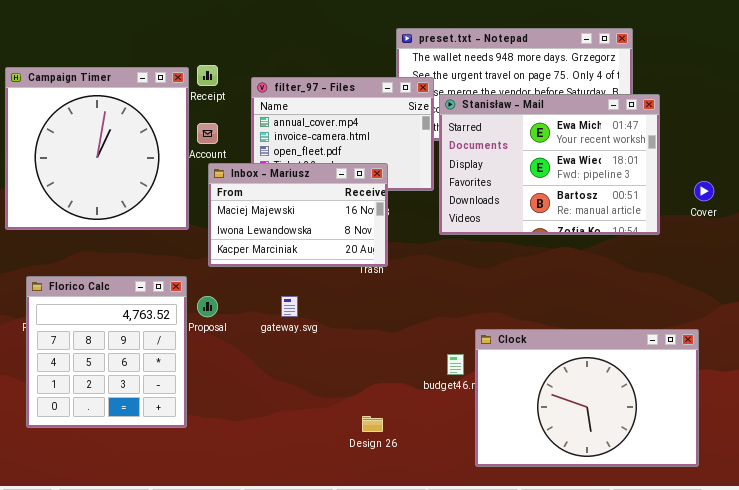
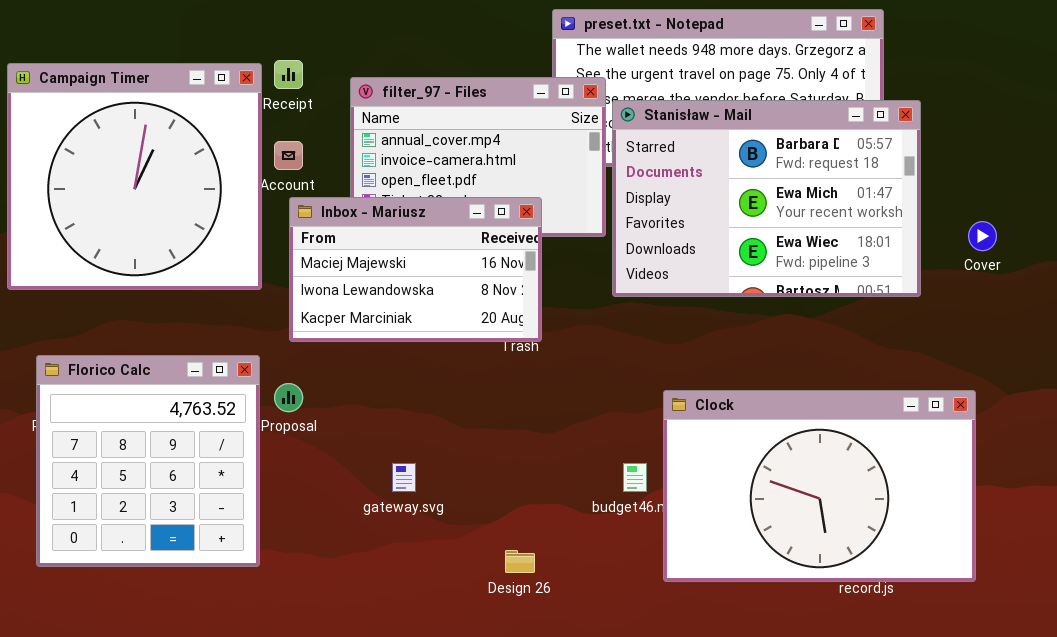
Stanisław - Mail: [439,94,660,235] -> [612,100,921,297], scrolled up 1 row
gateway.svg: [281,296,298,317] -> [392,463,416,492], moved
Clock: [475,329,699,467] -> [663,390,976,582], moved

